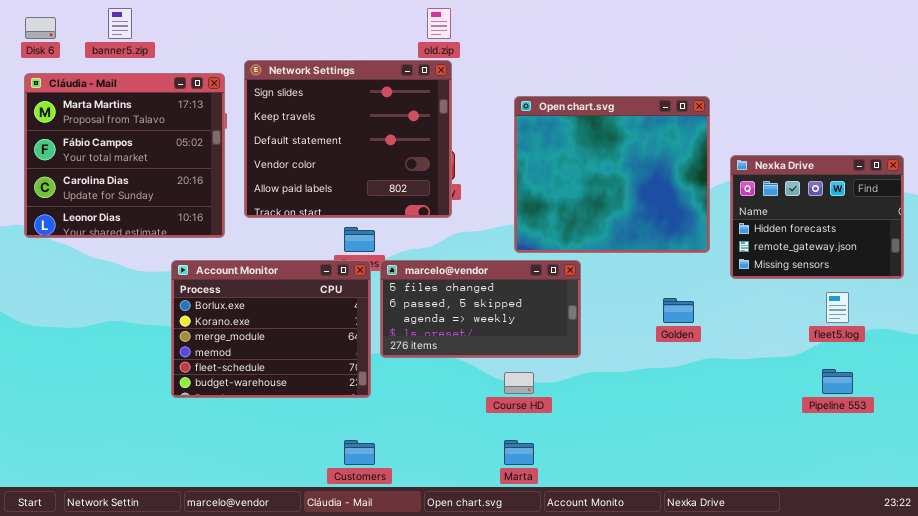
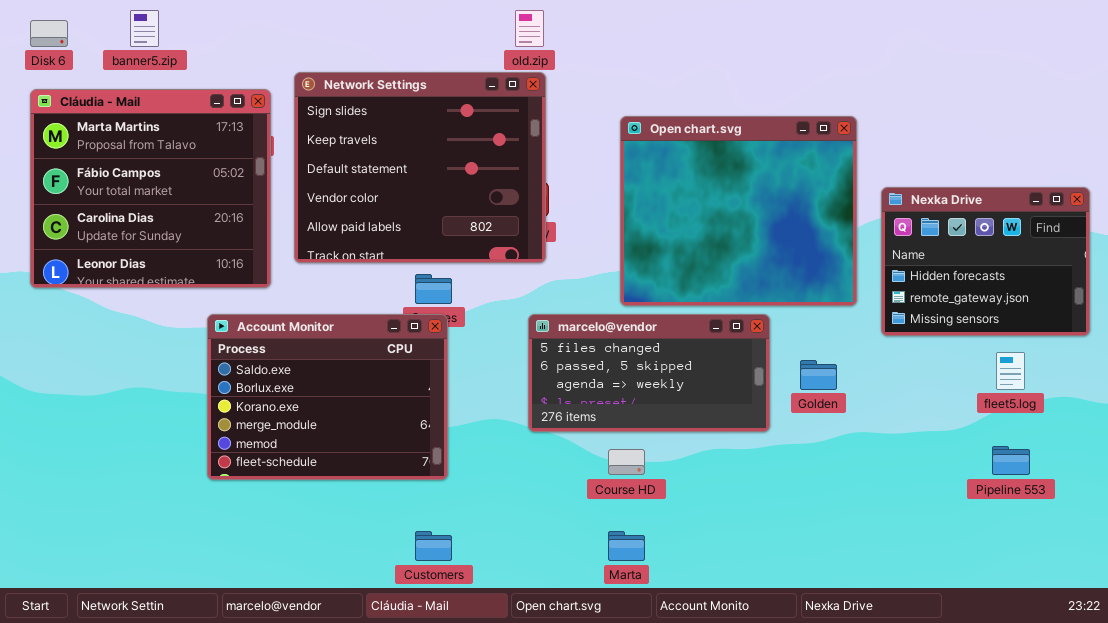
Account Monitor: [171,260,371,398] -> [207,314,448,480], scrolled up 1 row
marcelo@vendor: [380,260,581,358] -> [528,314,770,432], moved

